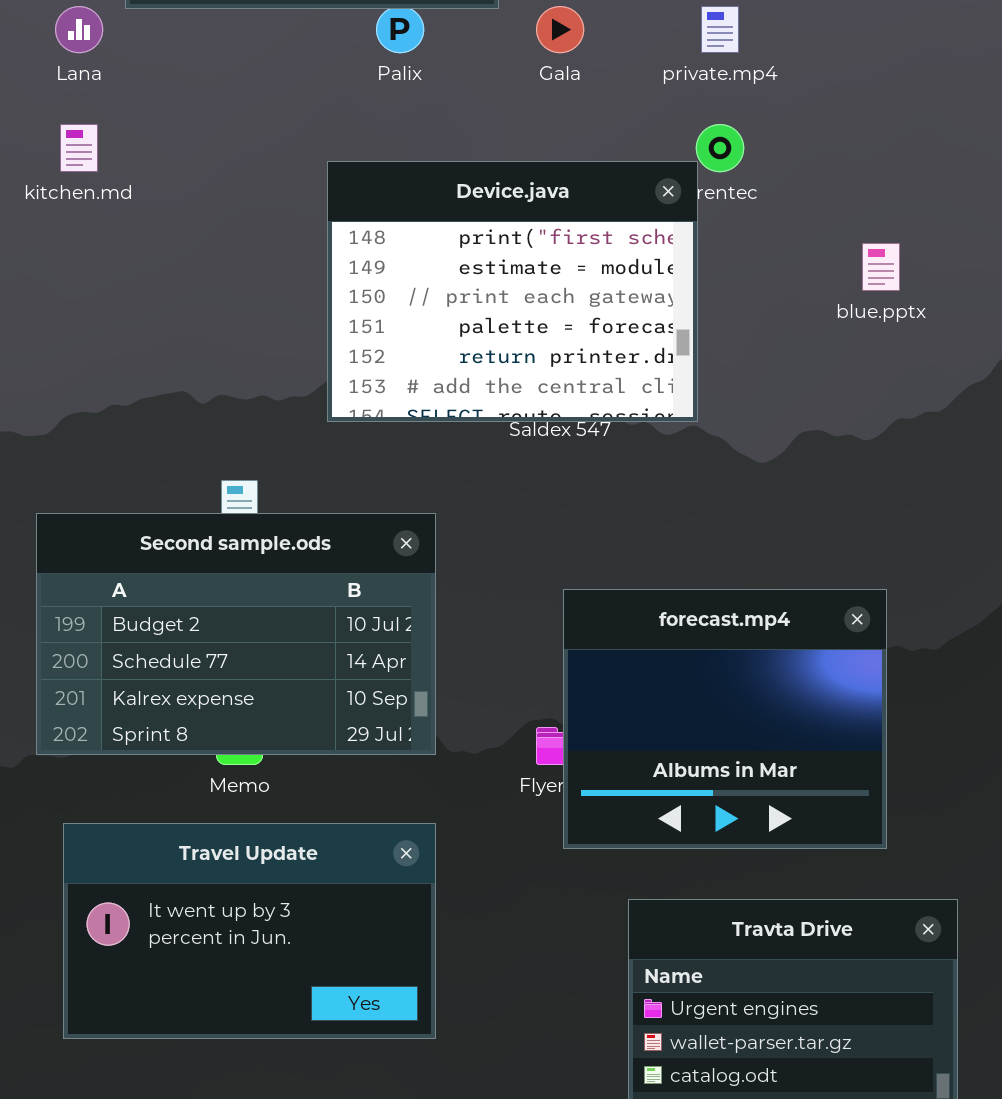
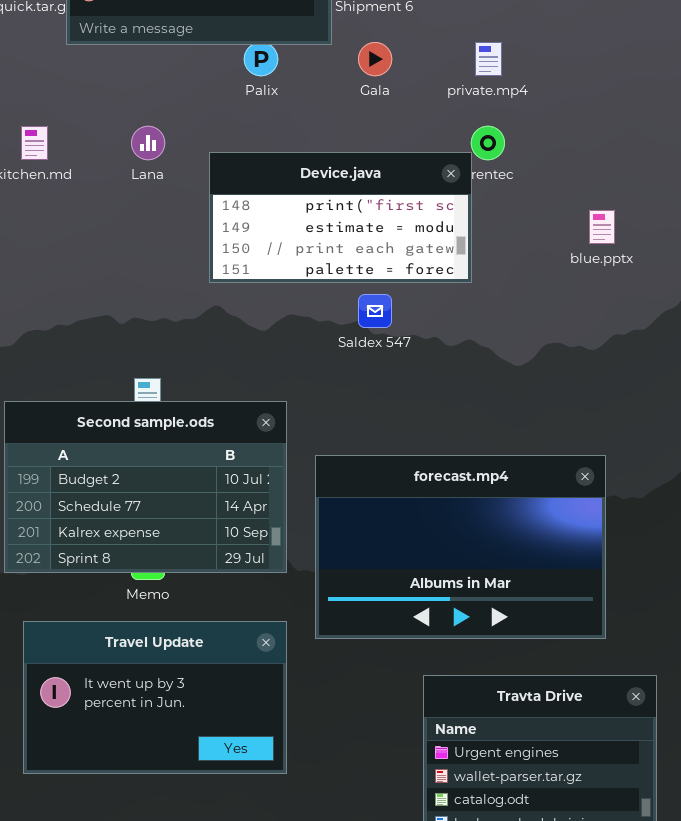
Lana: [55,6,103,53] -> [131,126,165,160], moved
Device.java: [327,161,698,422] -> [209,152,472,283], resized
forecast.mp4: [563,589,887,849] -> [315,455,606,639], resized

